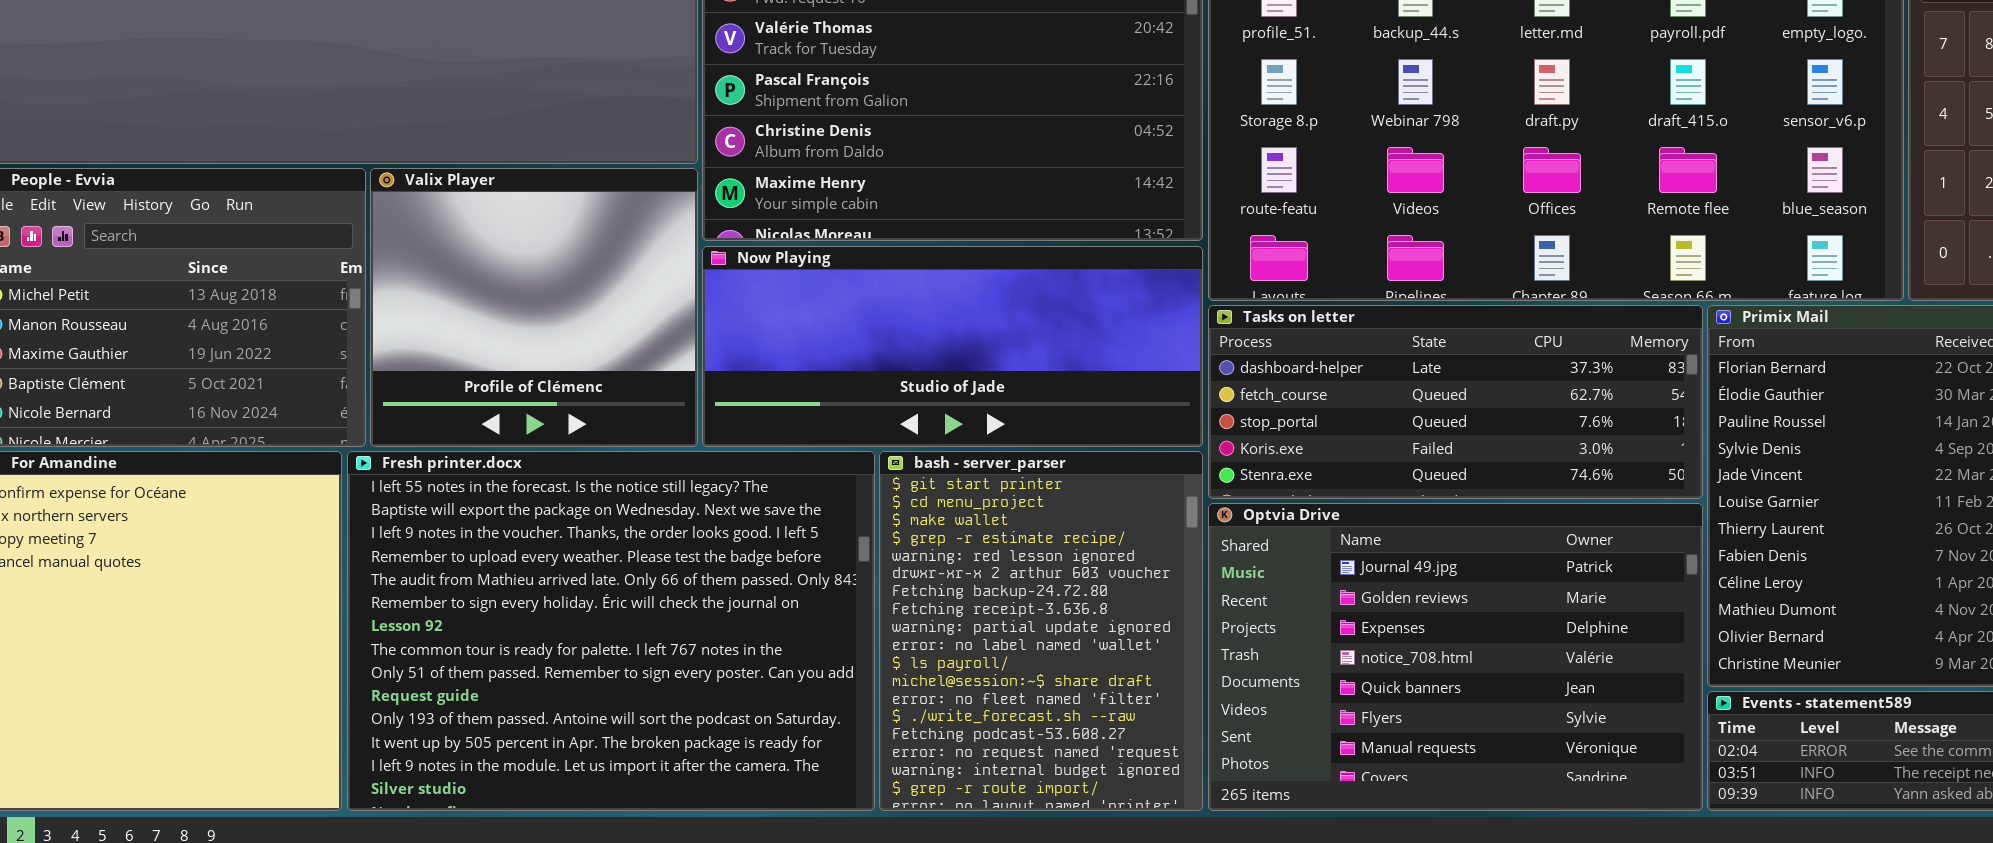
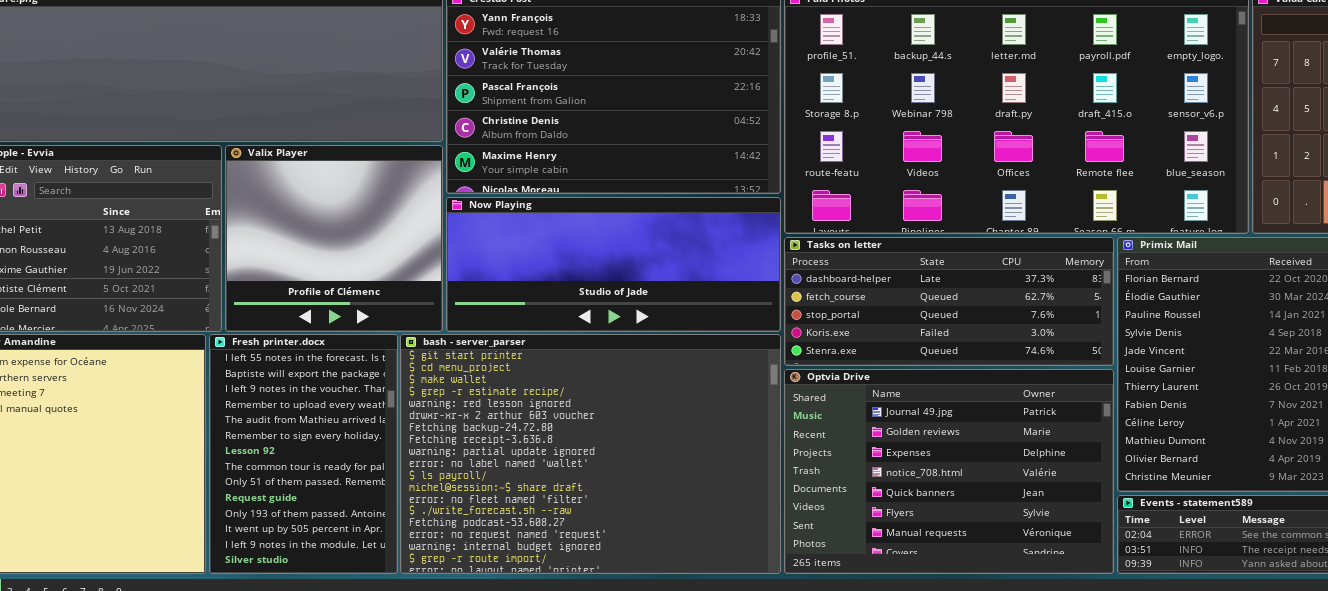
Fresh printer.docx: [347,451,875,811] -> [209,334,398,574], resized
bash - server_parser: [879,451,1203,811] -> [400,334,781,574], resized

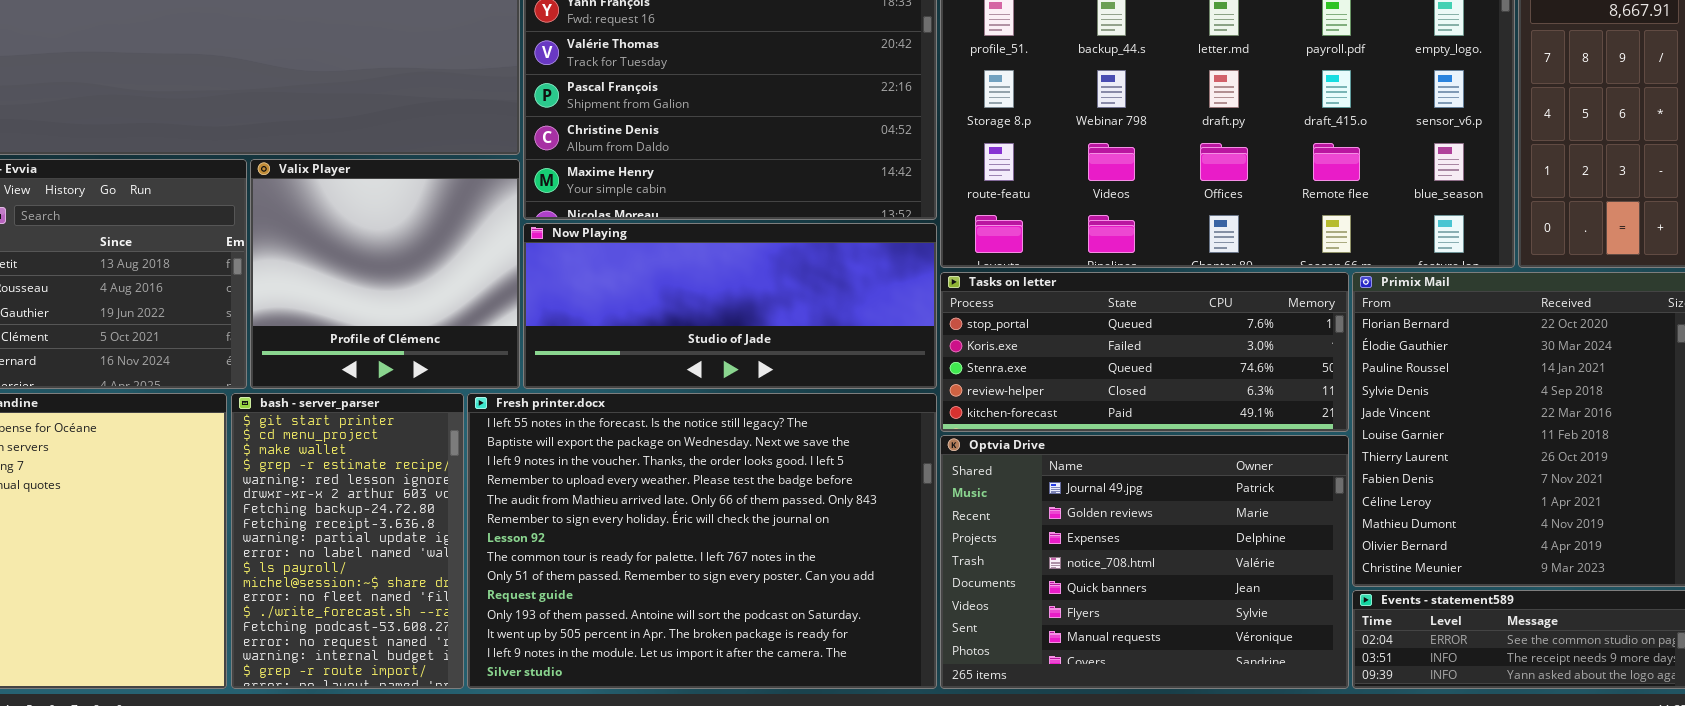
Tasks on letter: [784,237,1114,366] -> [940,272,1349,432], scrolled down 2 rows
Fresh printer.docx: [209,334,398,574] -> [467,393,937,689], moved, resized
bash - server_parser: [400,334,781,574] -> [231,393,464,689], moved, resized

